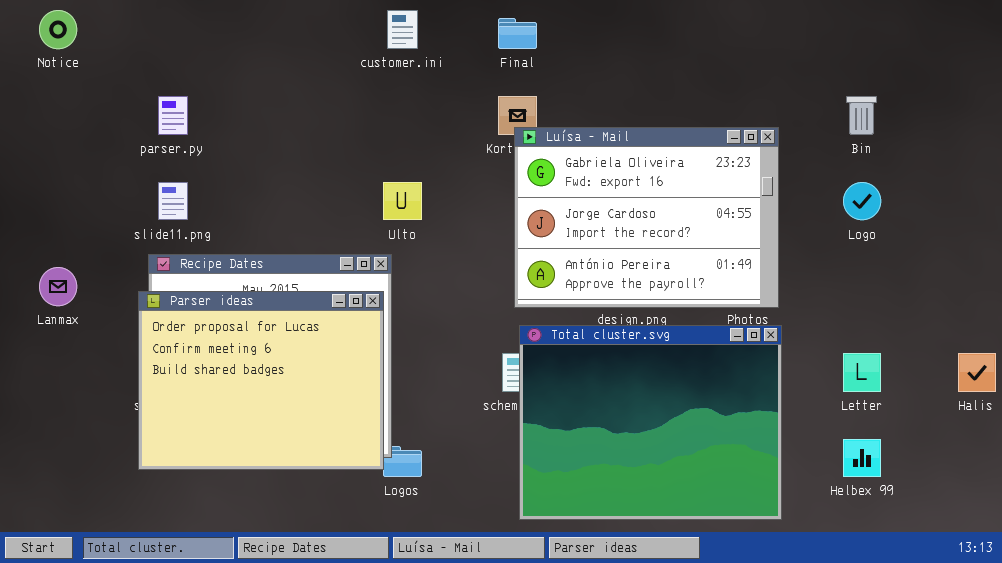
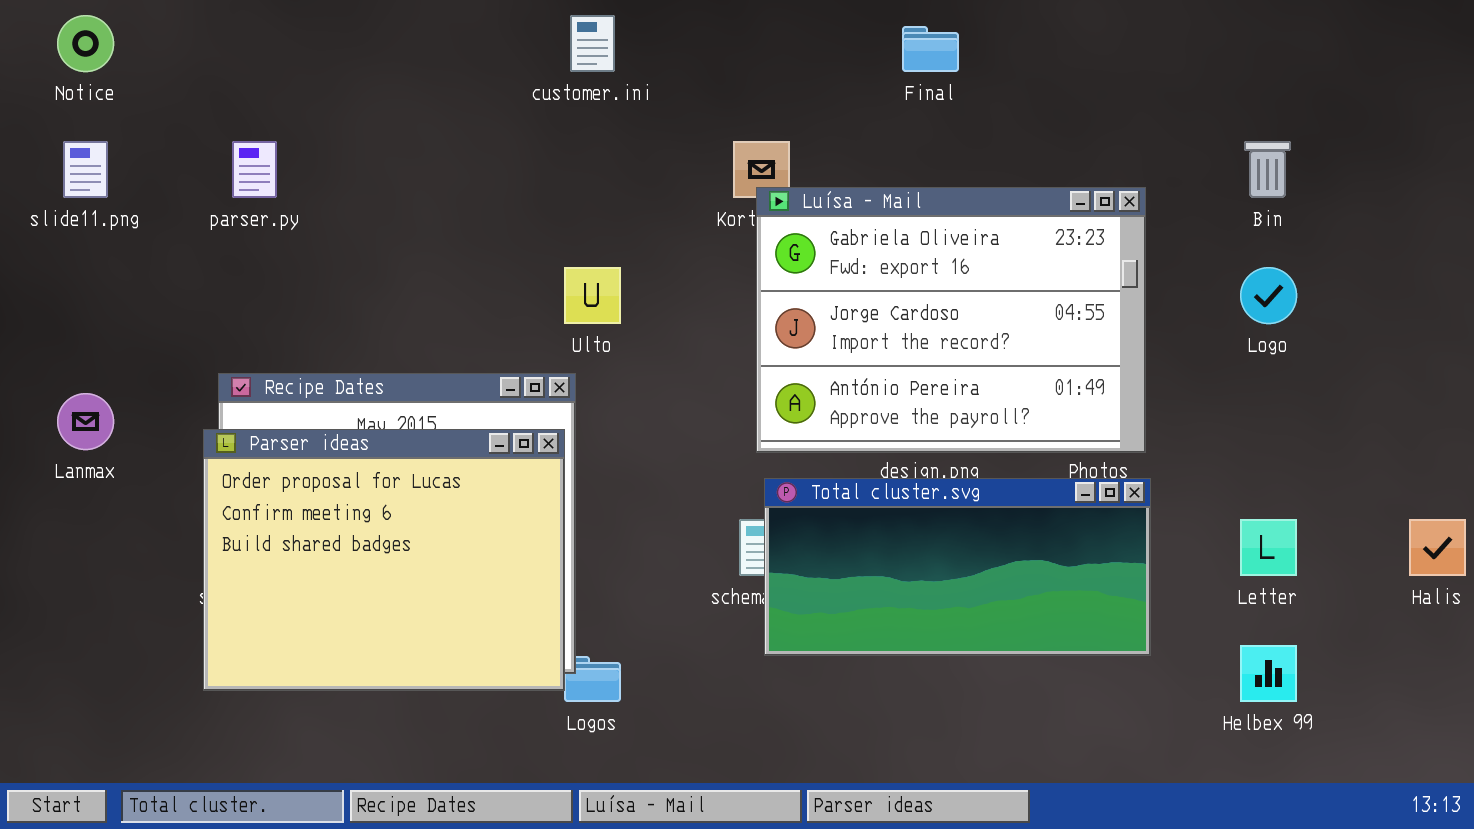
Final: [498,18,537,49] -> [902,26,959,72], moved
slide11.png: [158,182,188,220] -> [63,141,108,198], moved
Total cluster.svg: [519,325,782,520] -> [764,478,1151,656], resized

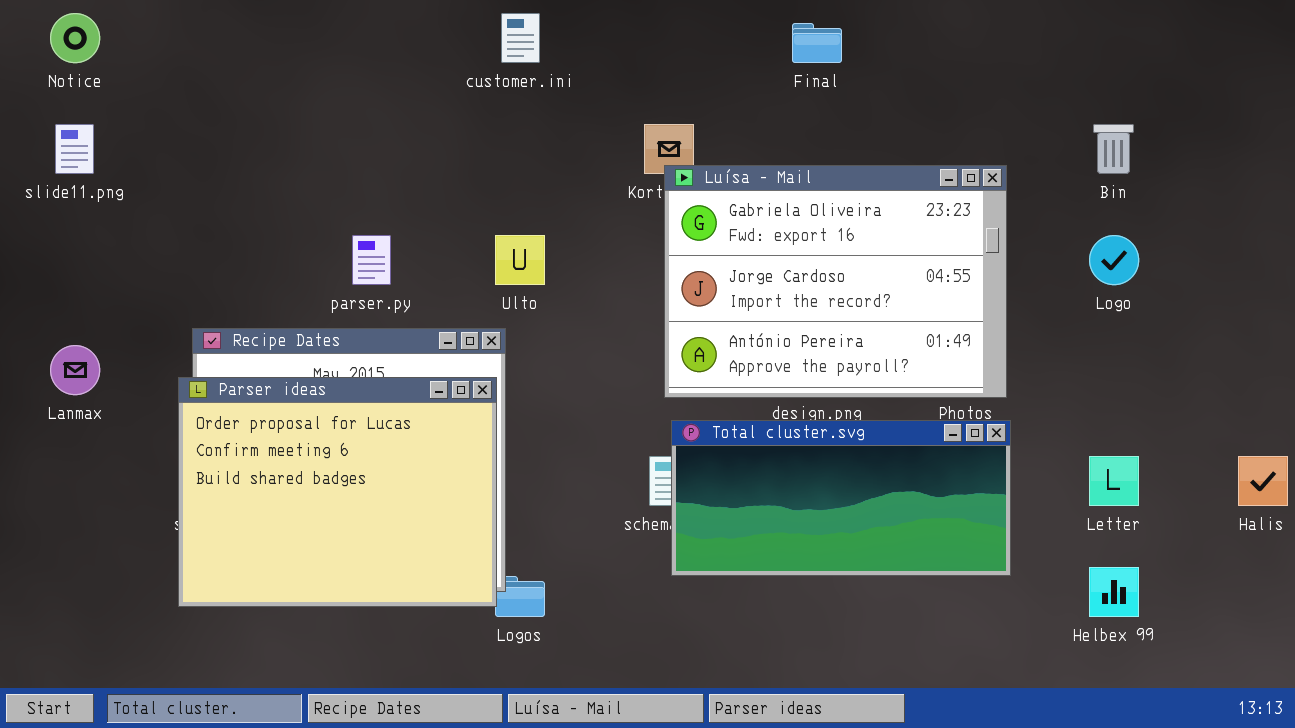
parser.py: [232,141,277,198] -> [352,235,391,285], moved

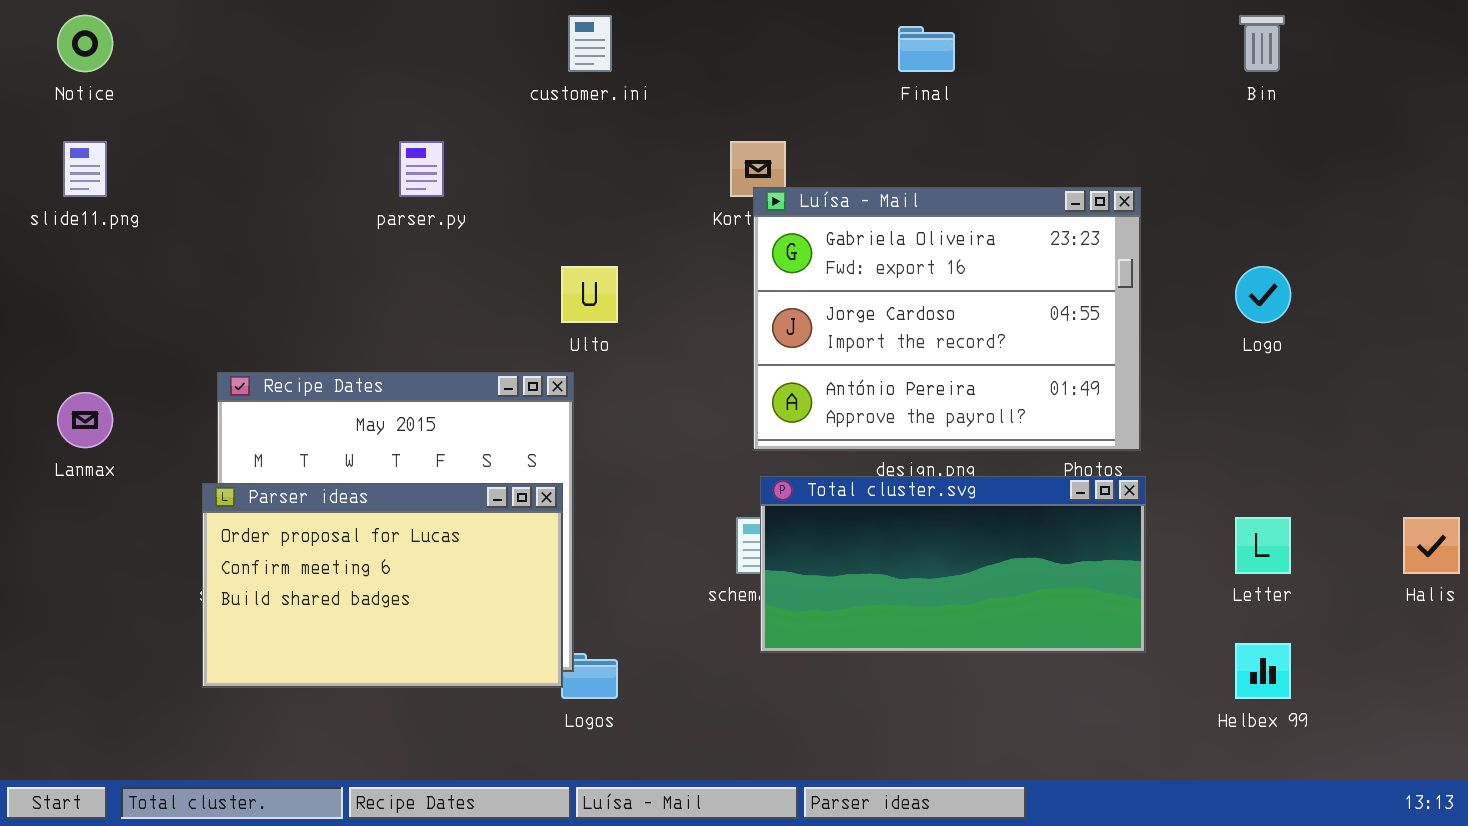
Bin: [1093,124,1134,174] -> [1239,15,1285,72], moved
parser.py: [352,235,391,285] -> [399,141,444,197], moved
Parser ideas: [178,377,497,607] -> [202,483,563,688], resized

